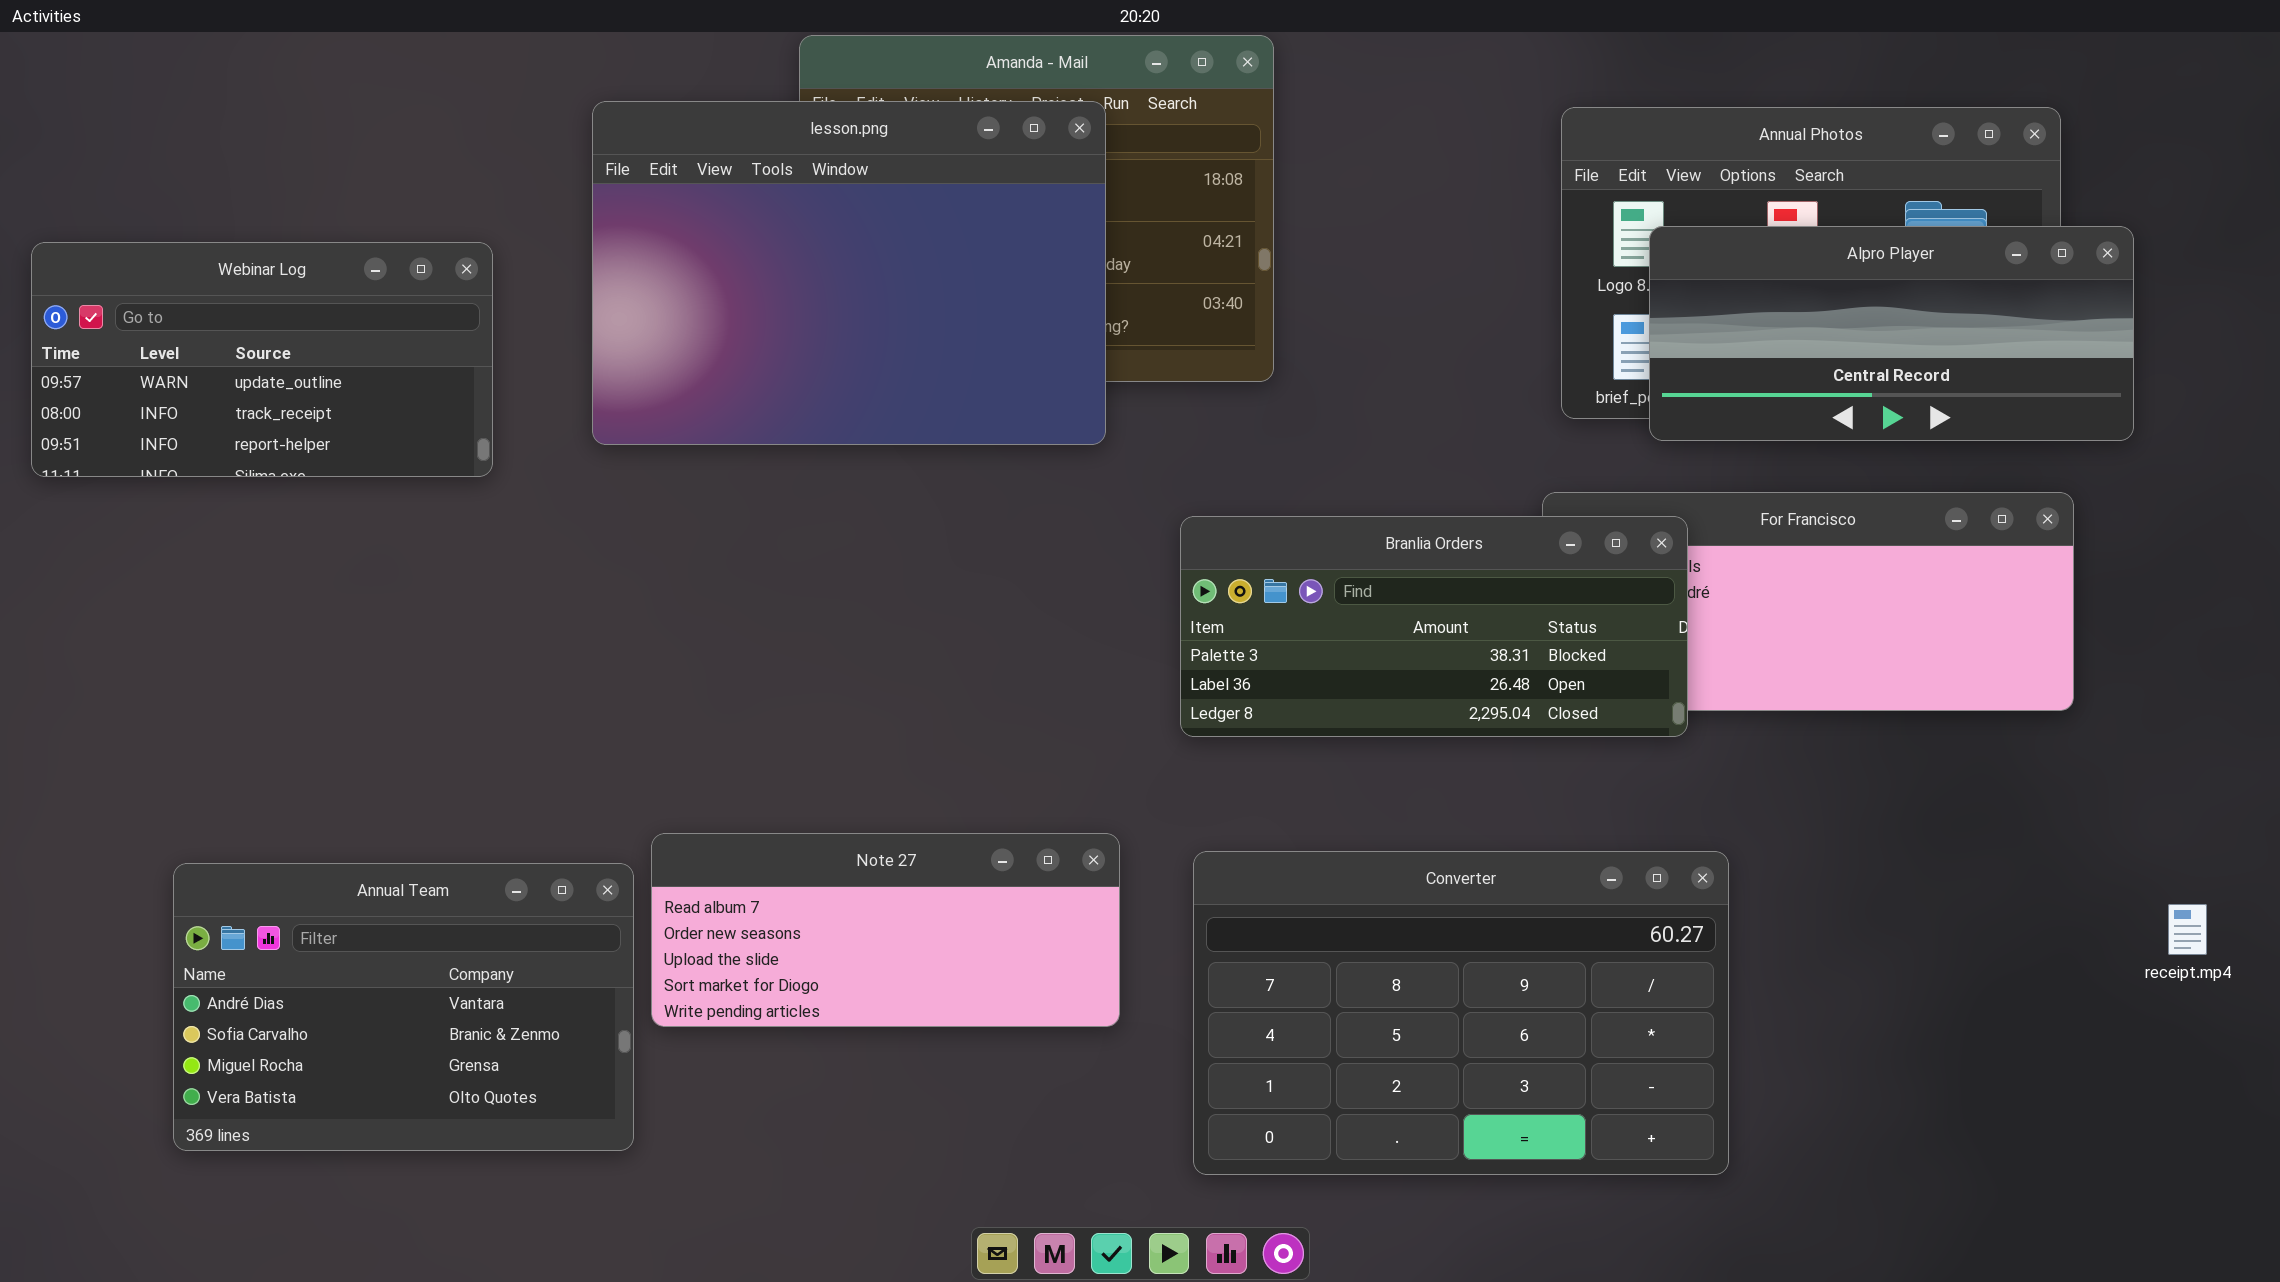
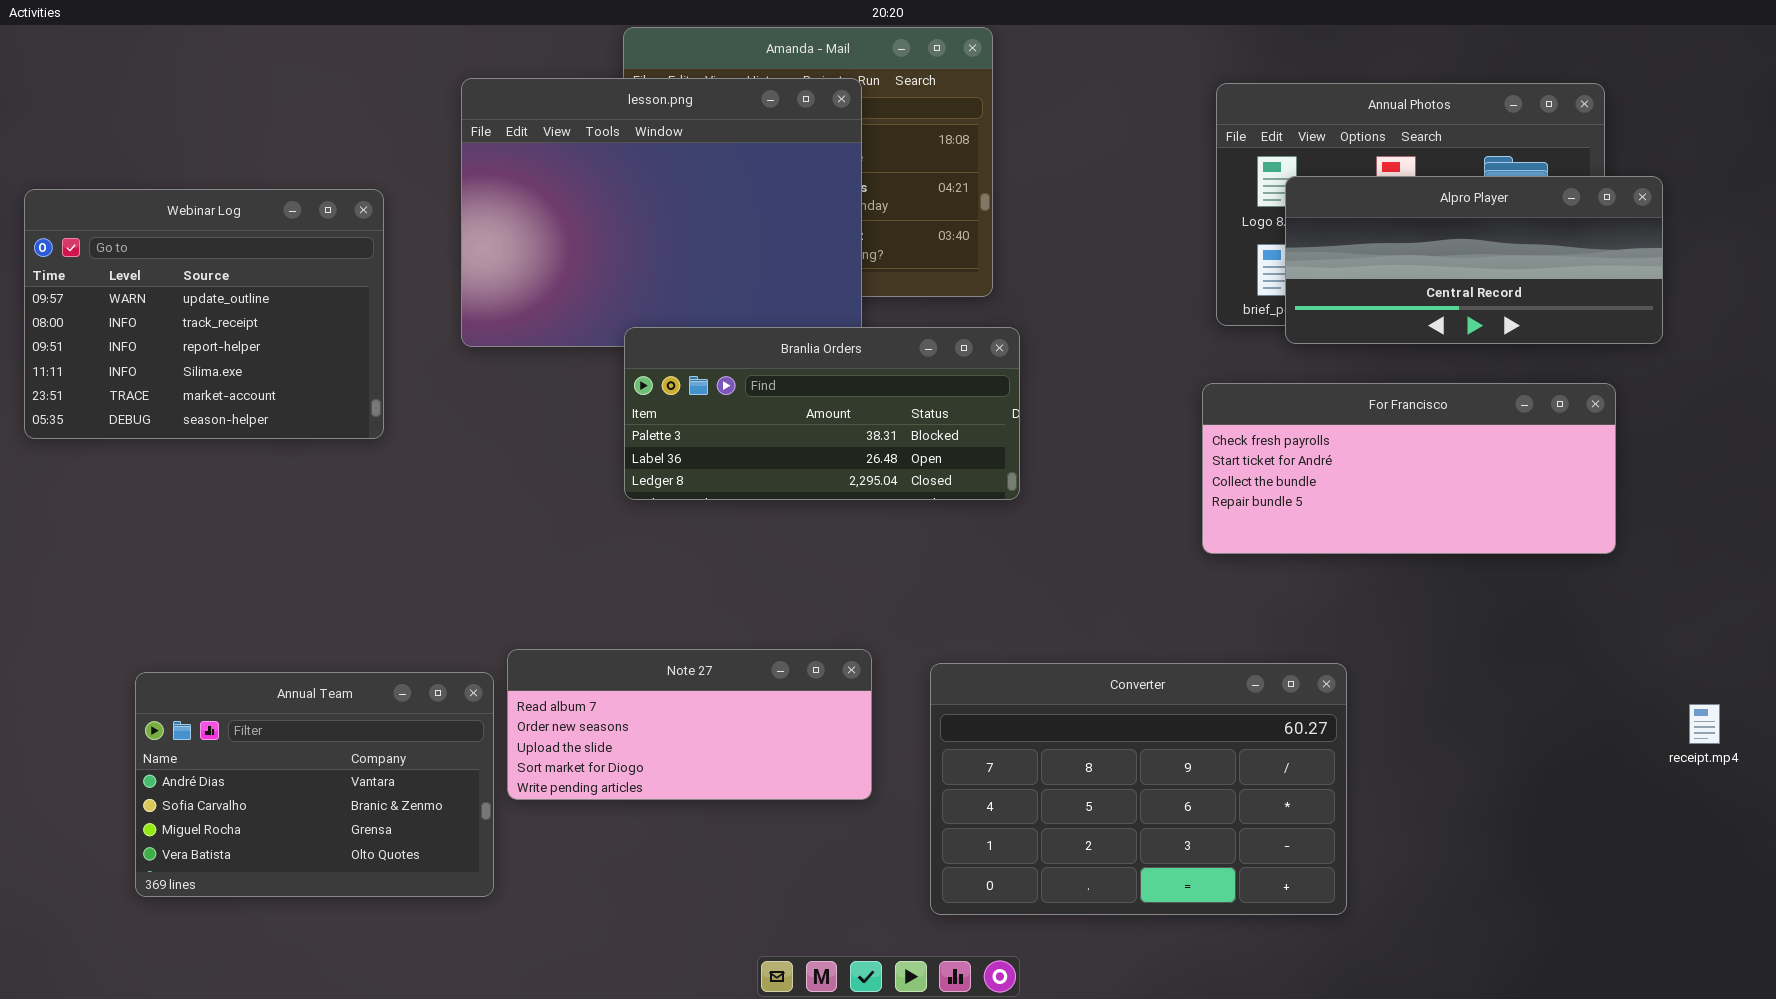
Webinar Log: [31,242,493,477] -> [24,189,384,439], resized
Branlia Orders: [1180,516,1688,737] -> [624,327,1020,500], moved

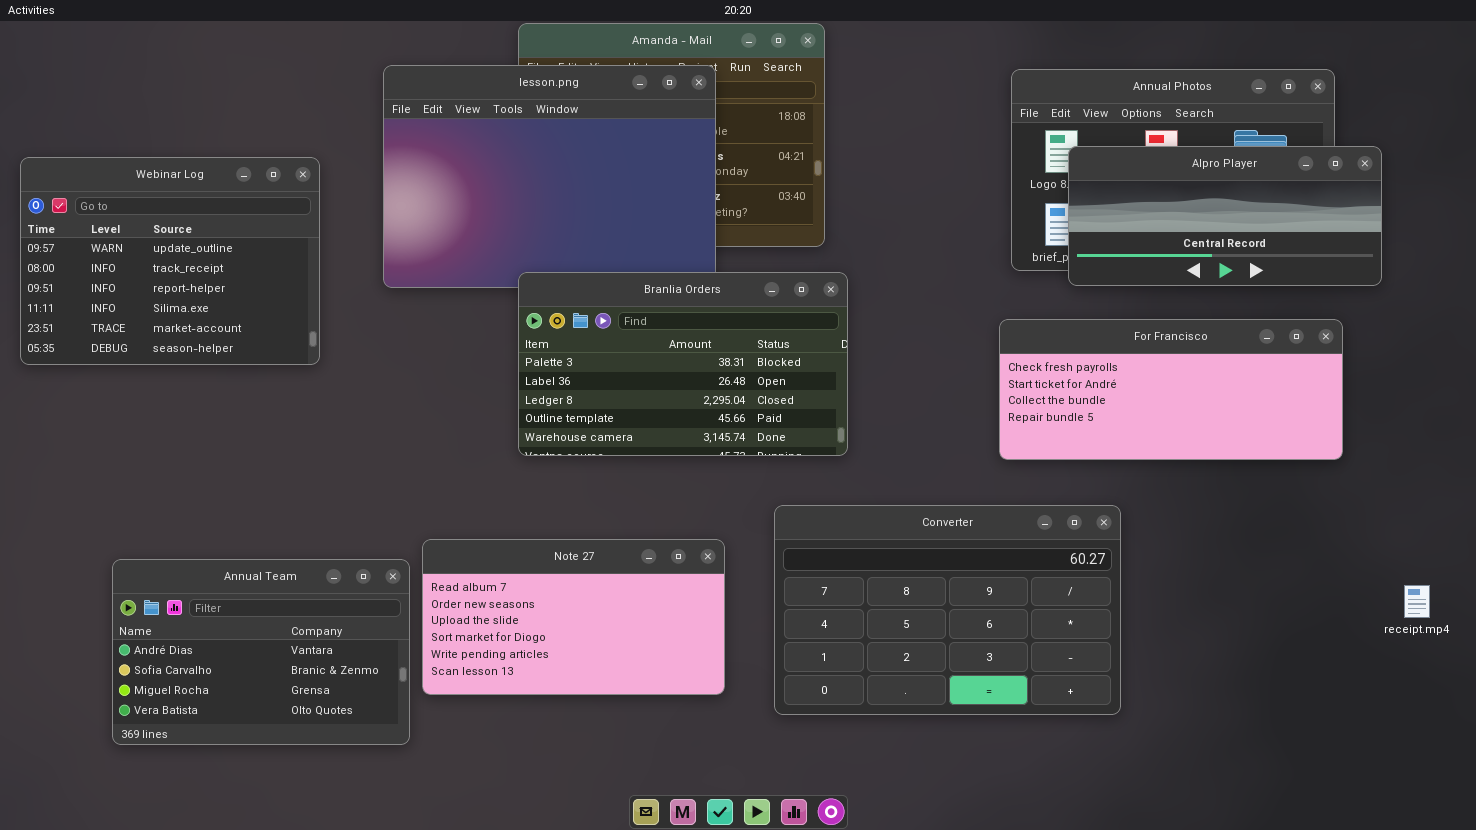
Branlia Orders: [624,327,1020,500] -> [518,272,848,456], resized
Note 27: [507,649,872,800] -> [422,539,725,695], resized
Converter: [930,663,1347,915] -> [774,505,1121,715], moved

